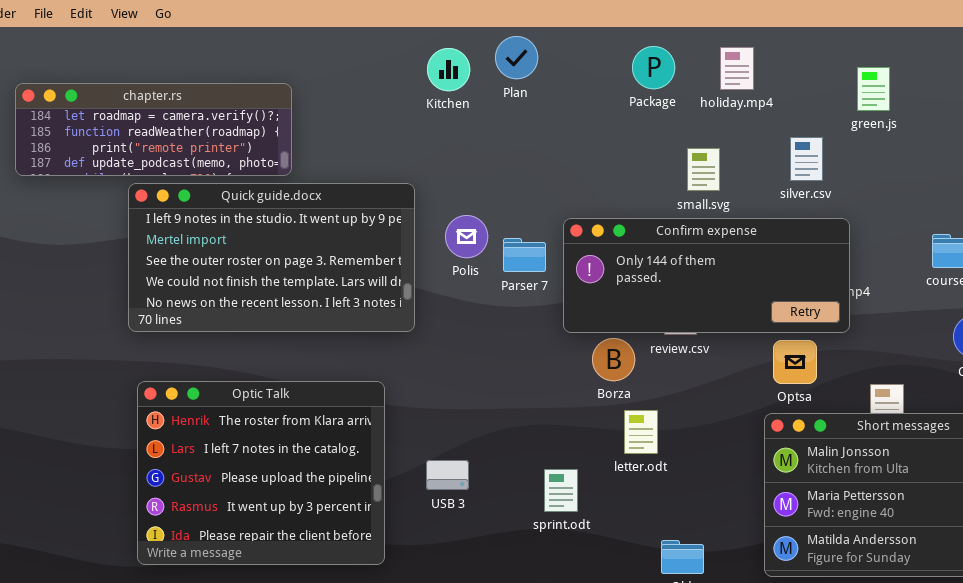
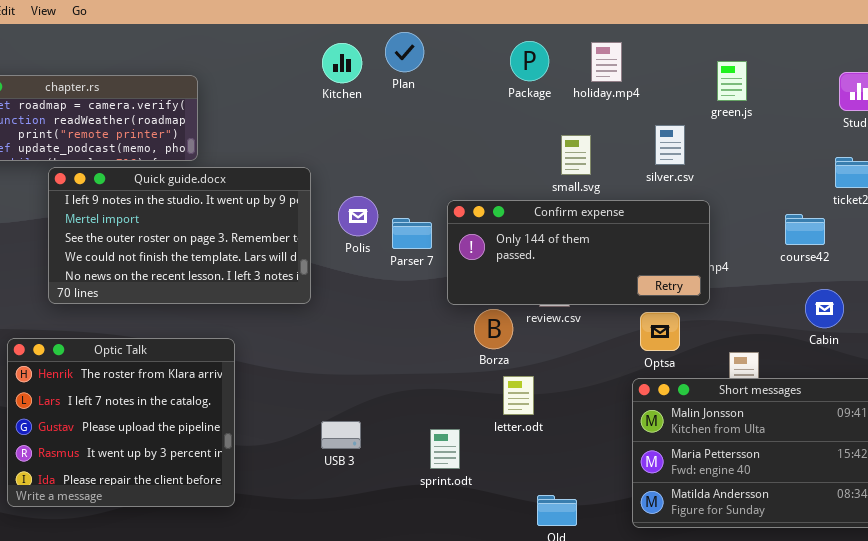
Optic Talk: [137,381,385,565] -> [7,338,235,507], moved

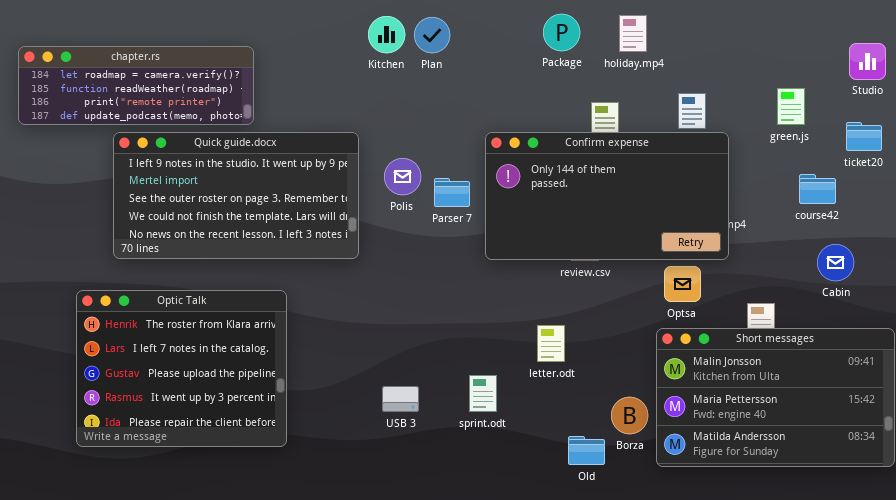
Plan: [385,32,424,72] -> [414,17,450,53], moved
green.js: [717,61,747,101] -> [777,88,805,125], moved
Confirm expense: [447,200,710,305] -> [485,132,729,260], resized
Borza: [474,309,513,349] -> [611,397,648,434], moved
USB 3: [321,421,361,449] -> [382,386,419,412], moved

